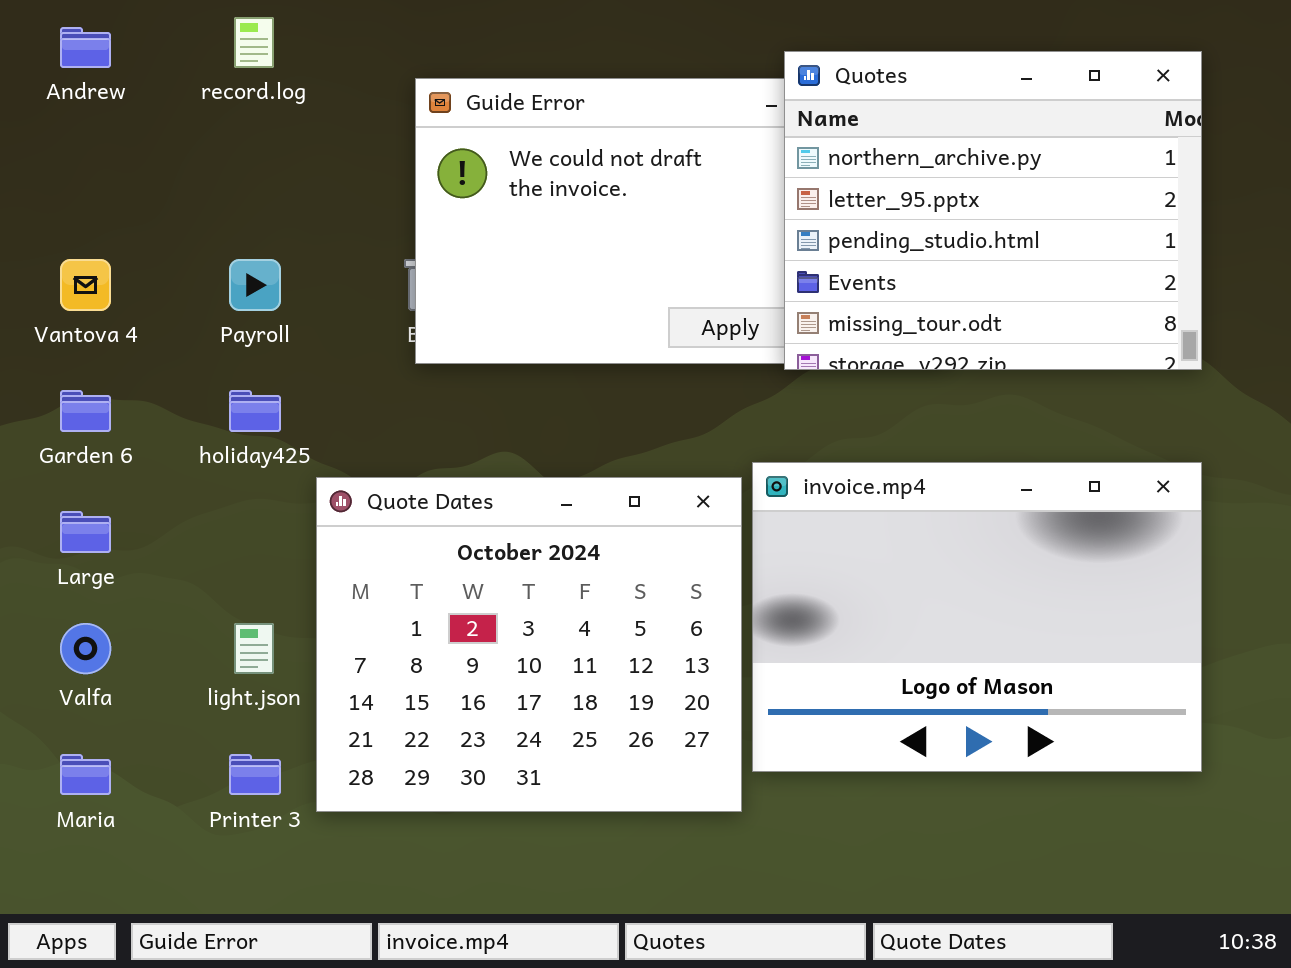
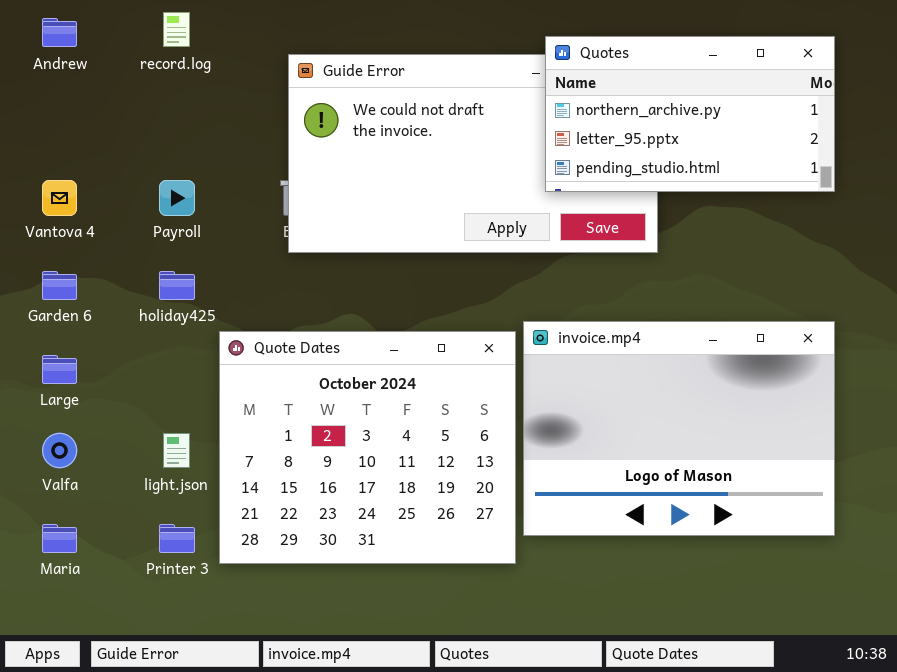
Quotes: [784,51,1202,370] -> [545,36,835,192], resized

